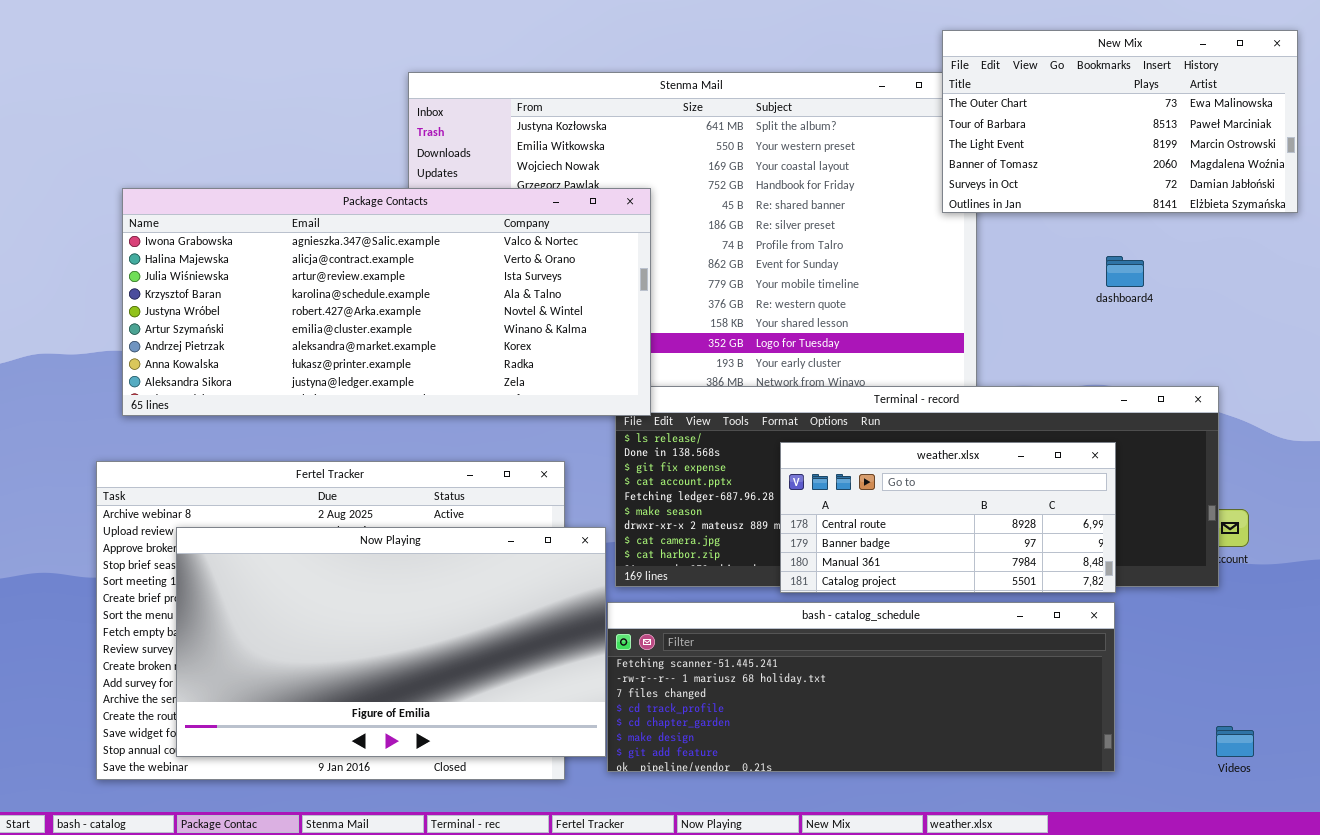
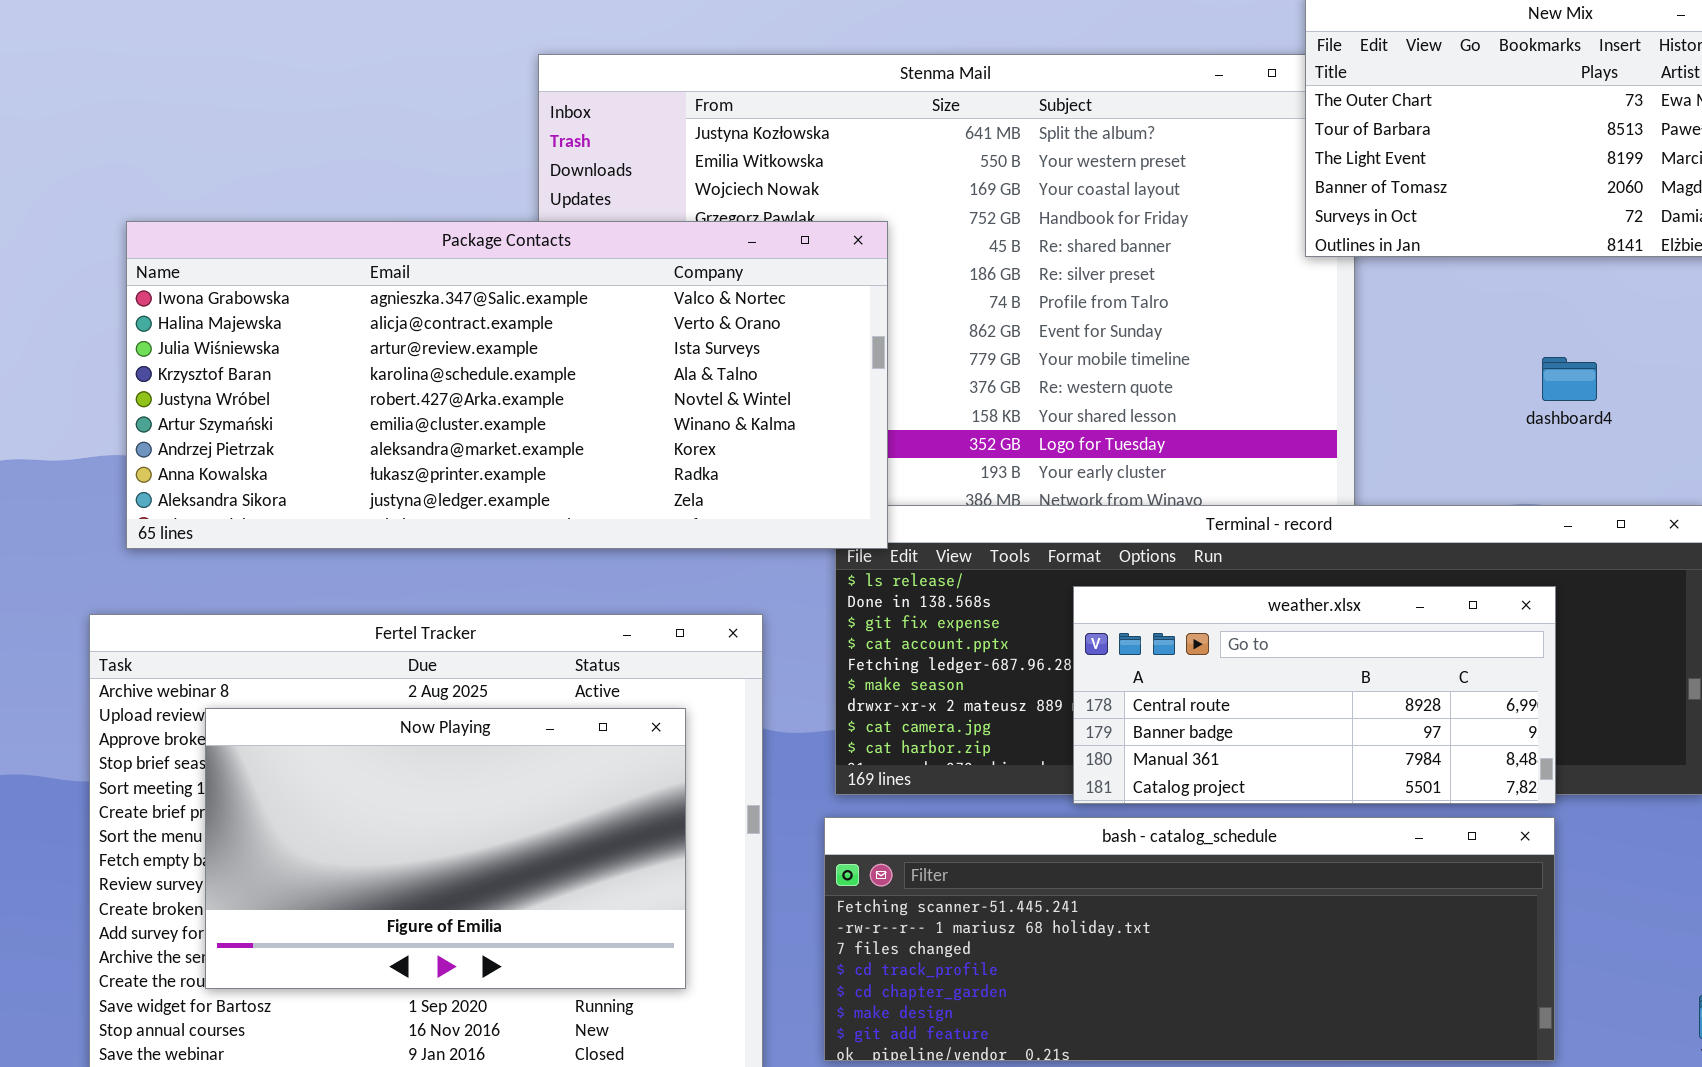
dashboard4: [1106,256,1144,287] -> [1542,357,1597,401], moved
Now Playing: [176,527,606,757] -> [205,708,686,989], resized

